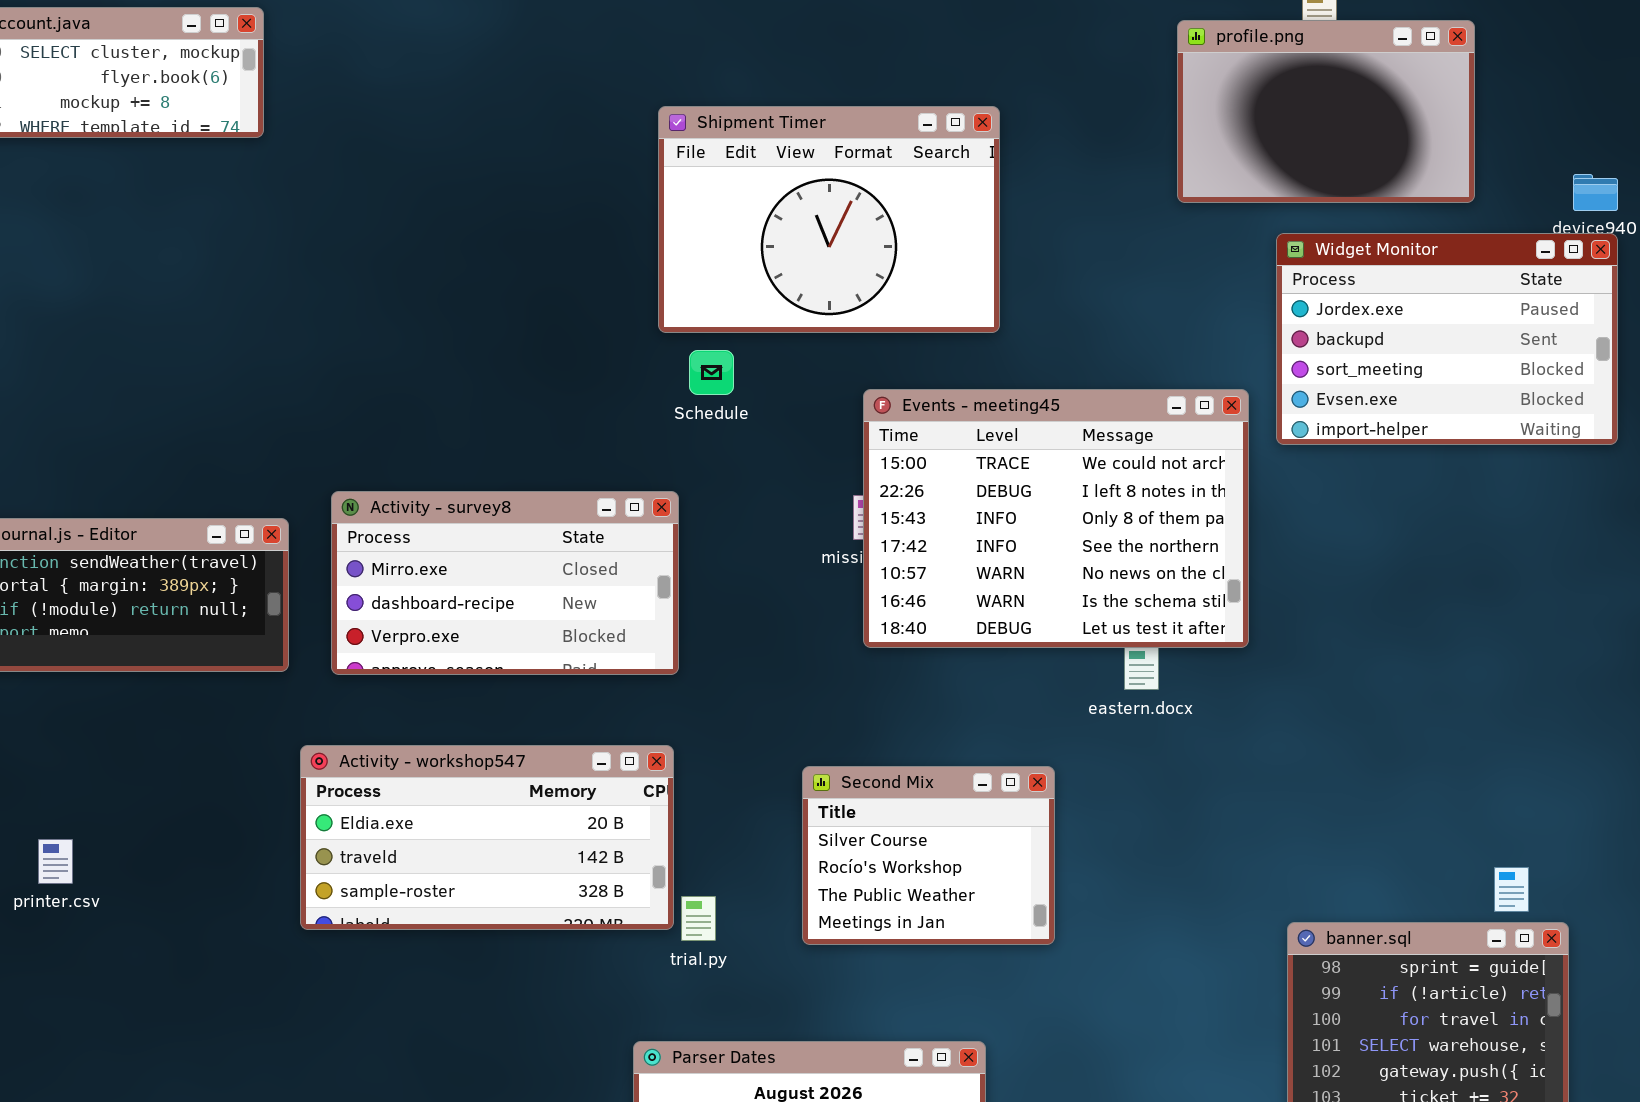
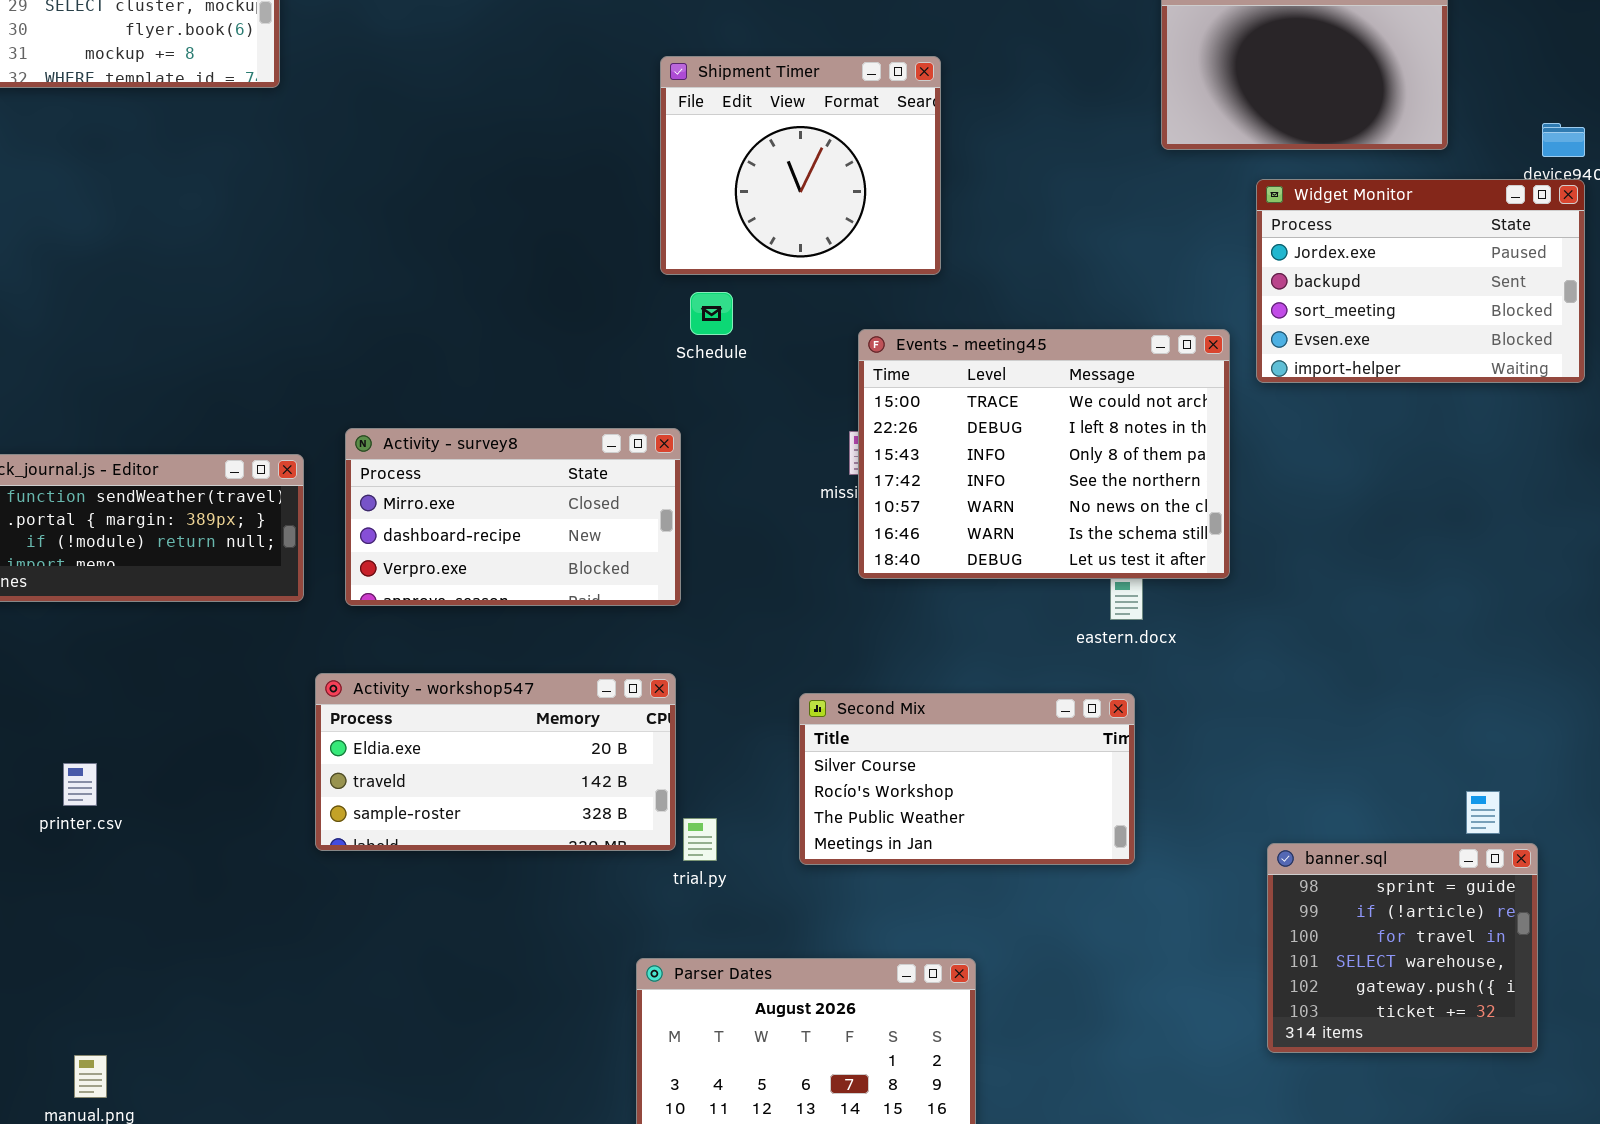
Shipment Timer: [658,106,1000,333] -> [660,56,941,275], resized
Second Mix: [802,766,1055,945] -> [799,693,1135,865], resized

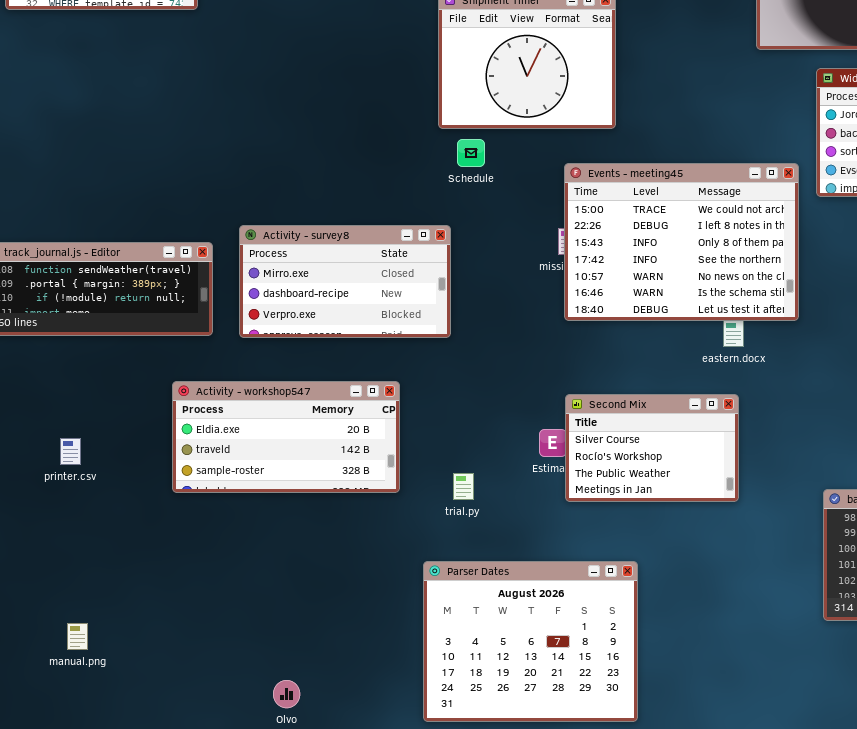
Activity - workshop547: [315,673,676,851] -> [172,381,400,493], moved
Second Mix: [799,693,1135,865] -> [565,394,739,502], resized

